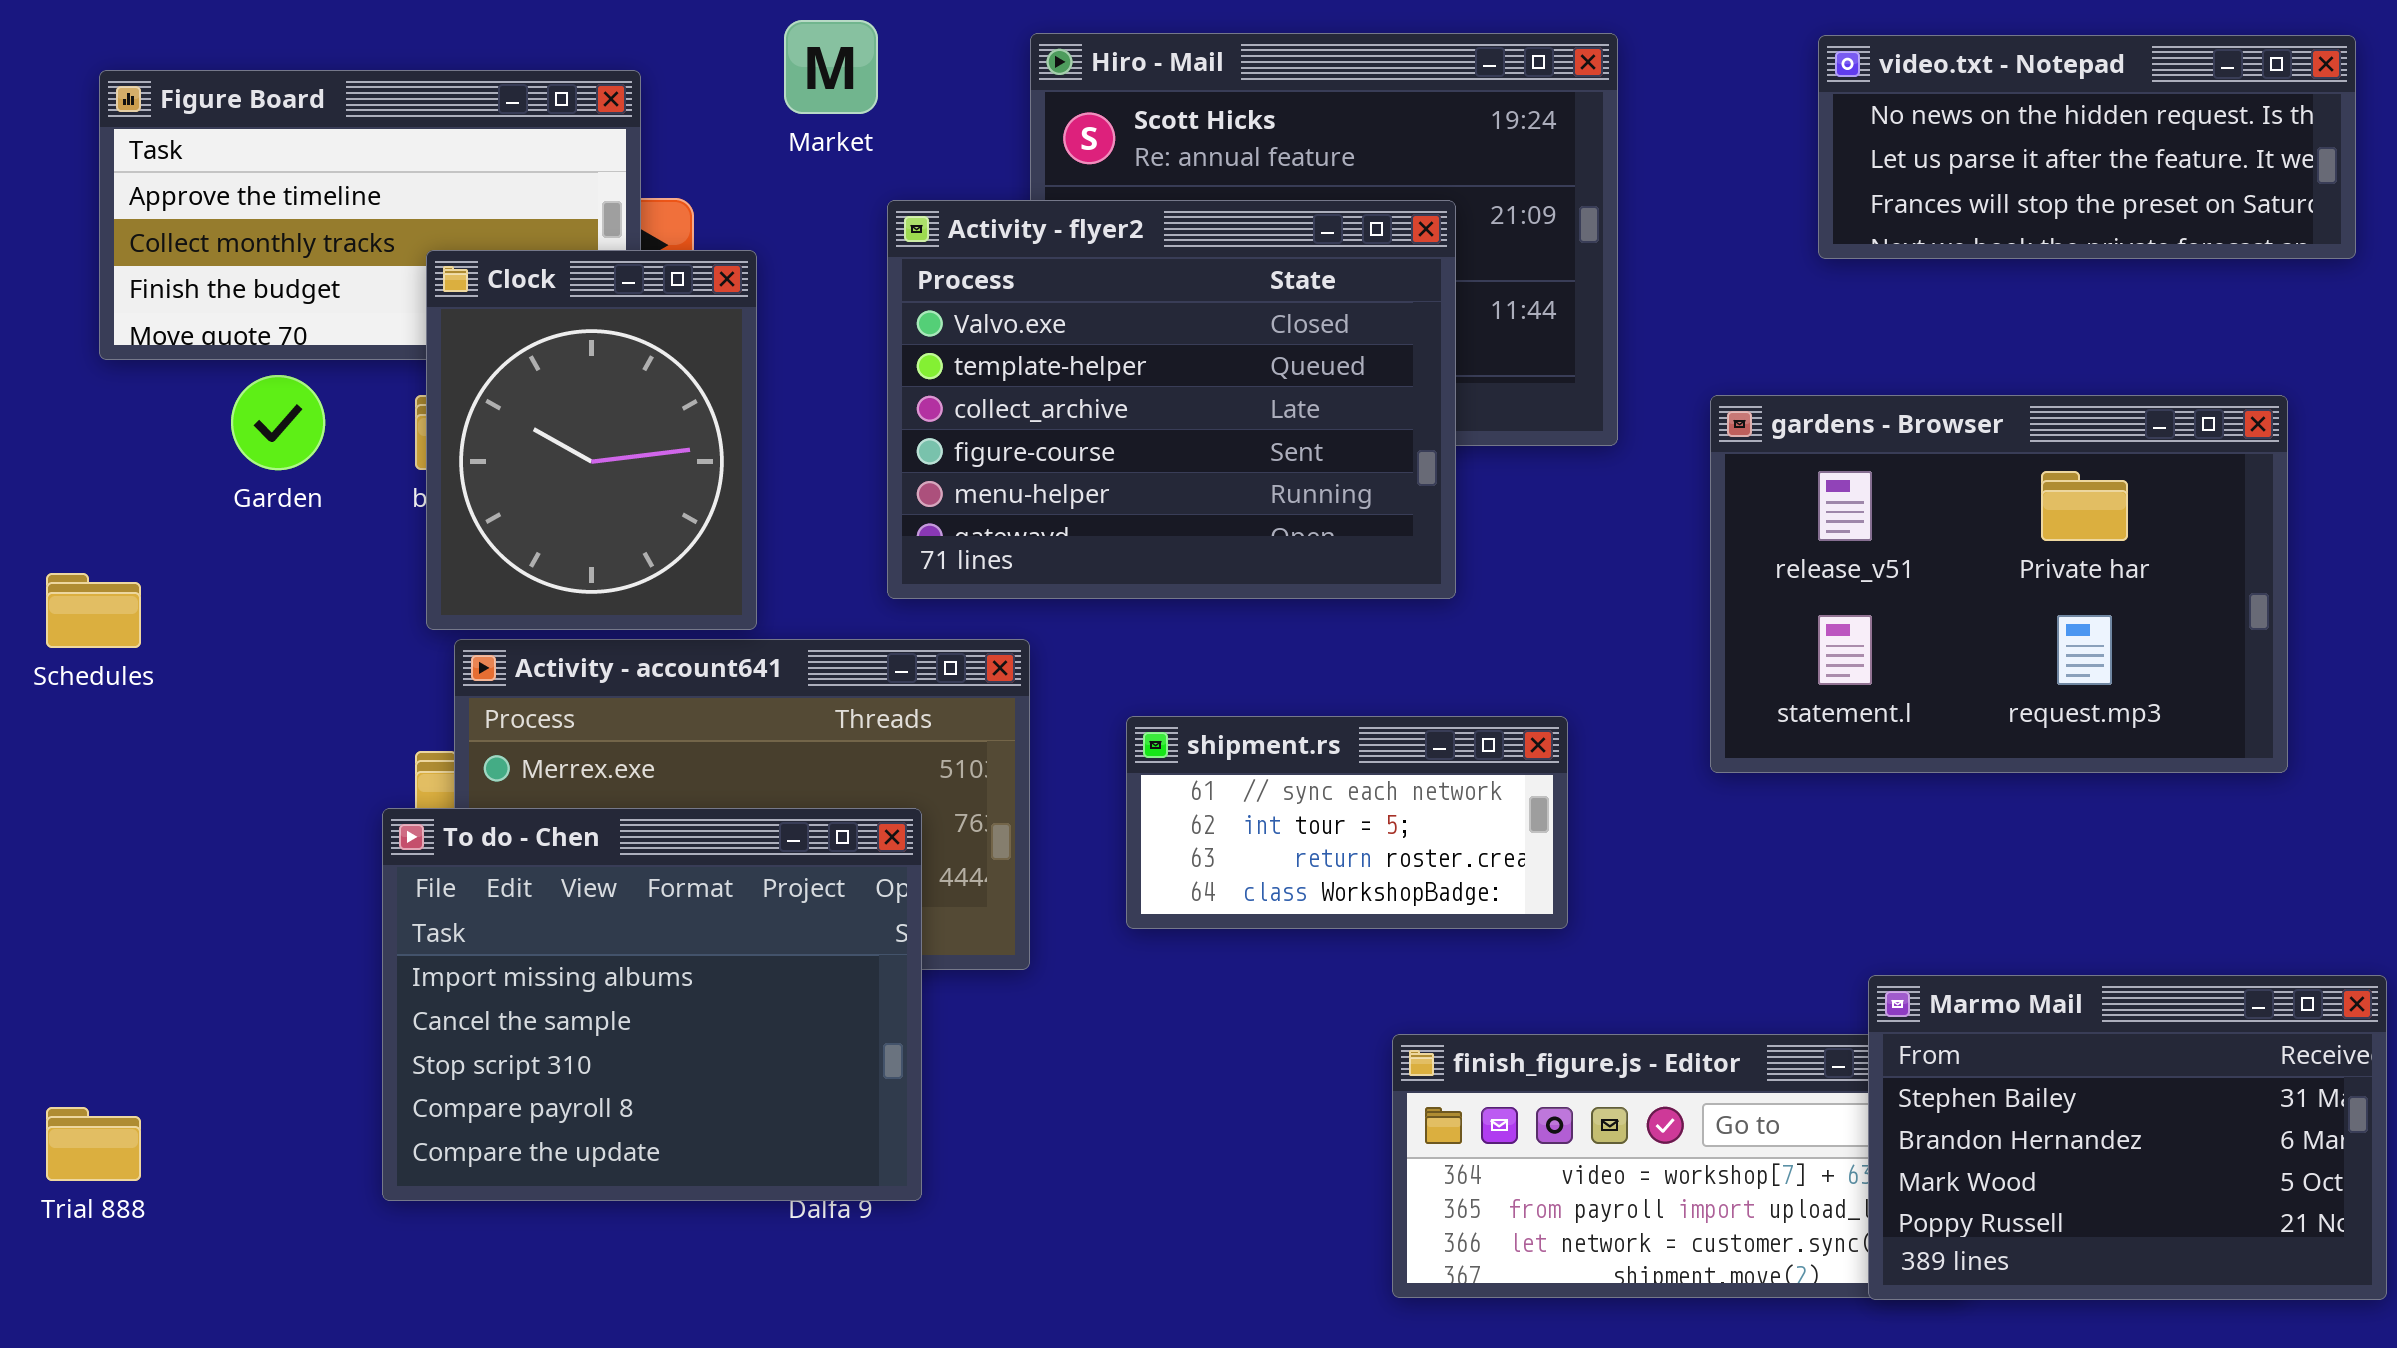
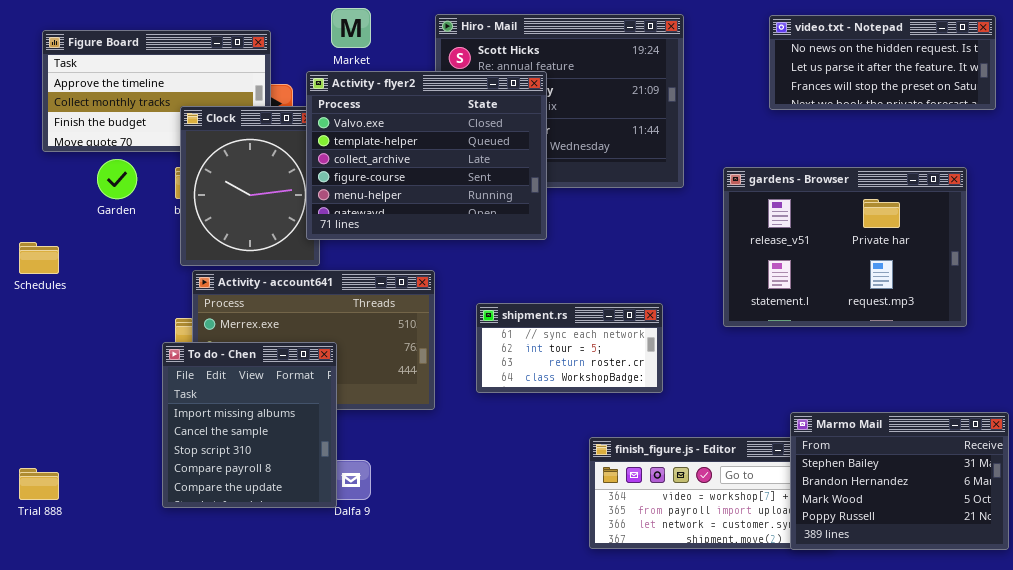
Activity - flyer2: [887,200,1456,599] -> [306,71,547,240], moved
To do - Chen: [382,808,922,1201] -> [162,342,337,508], resized

